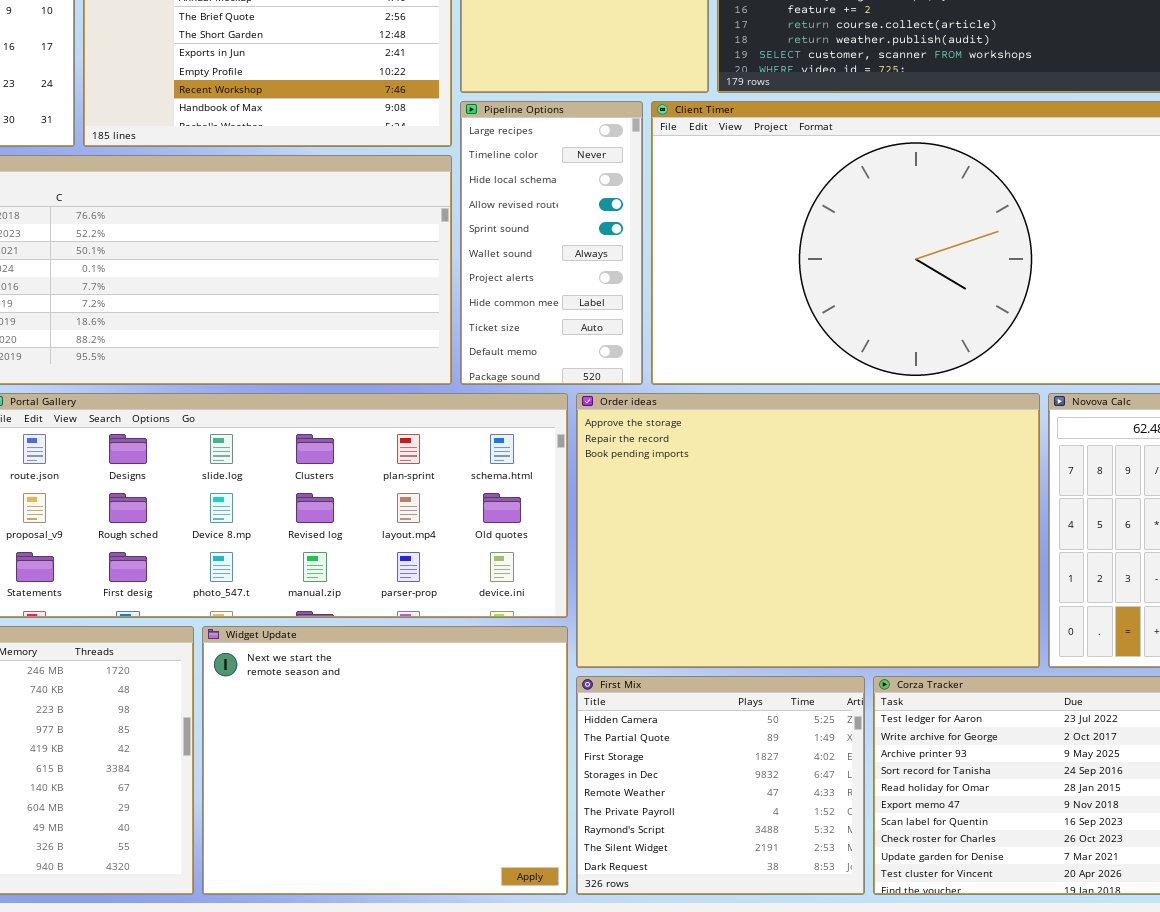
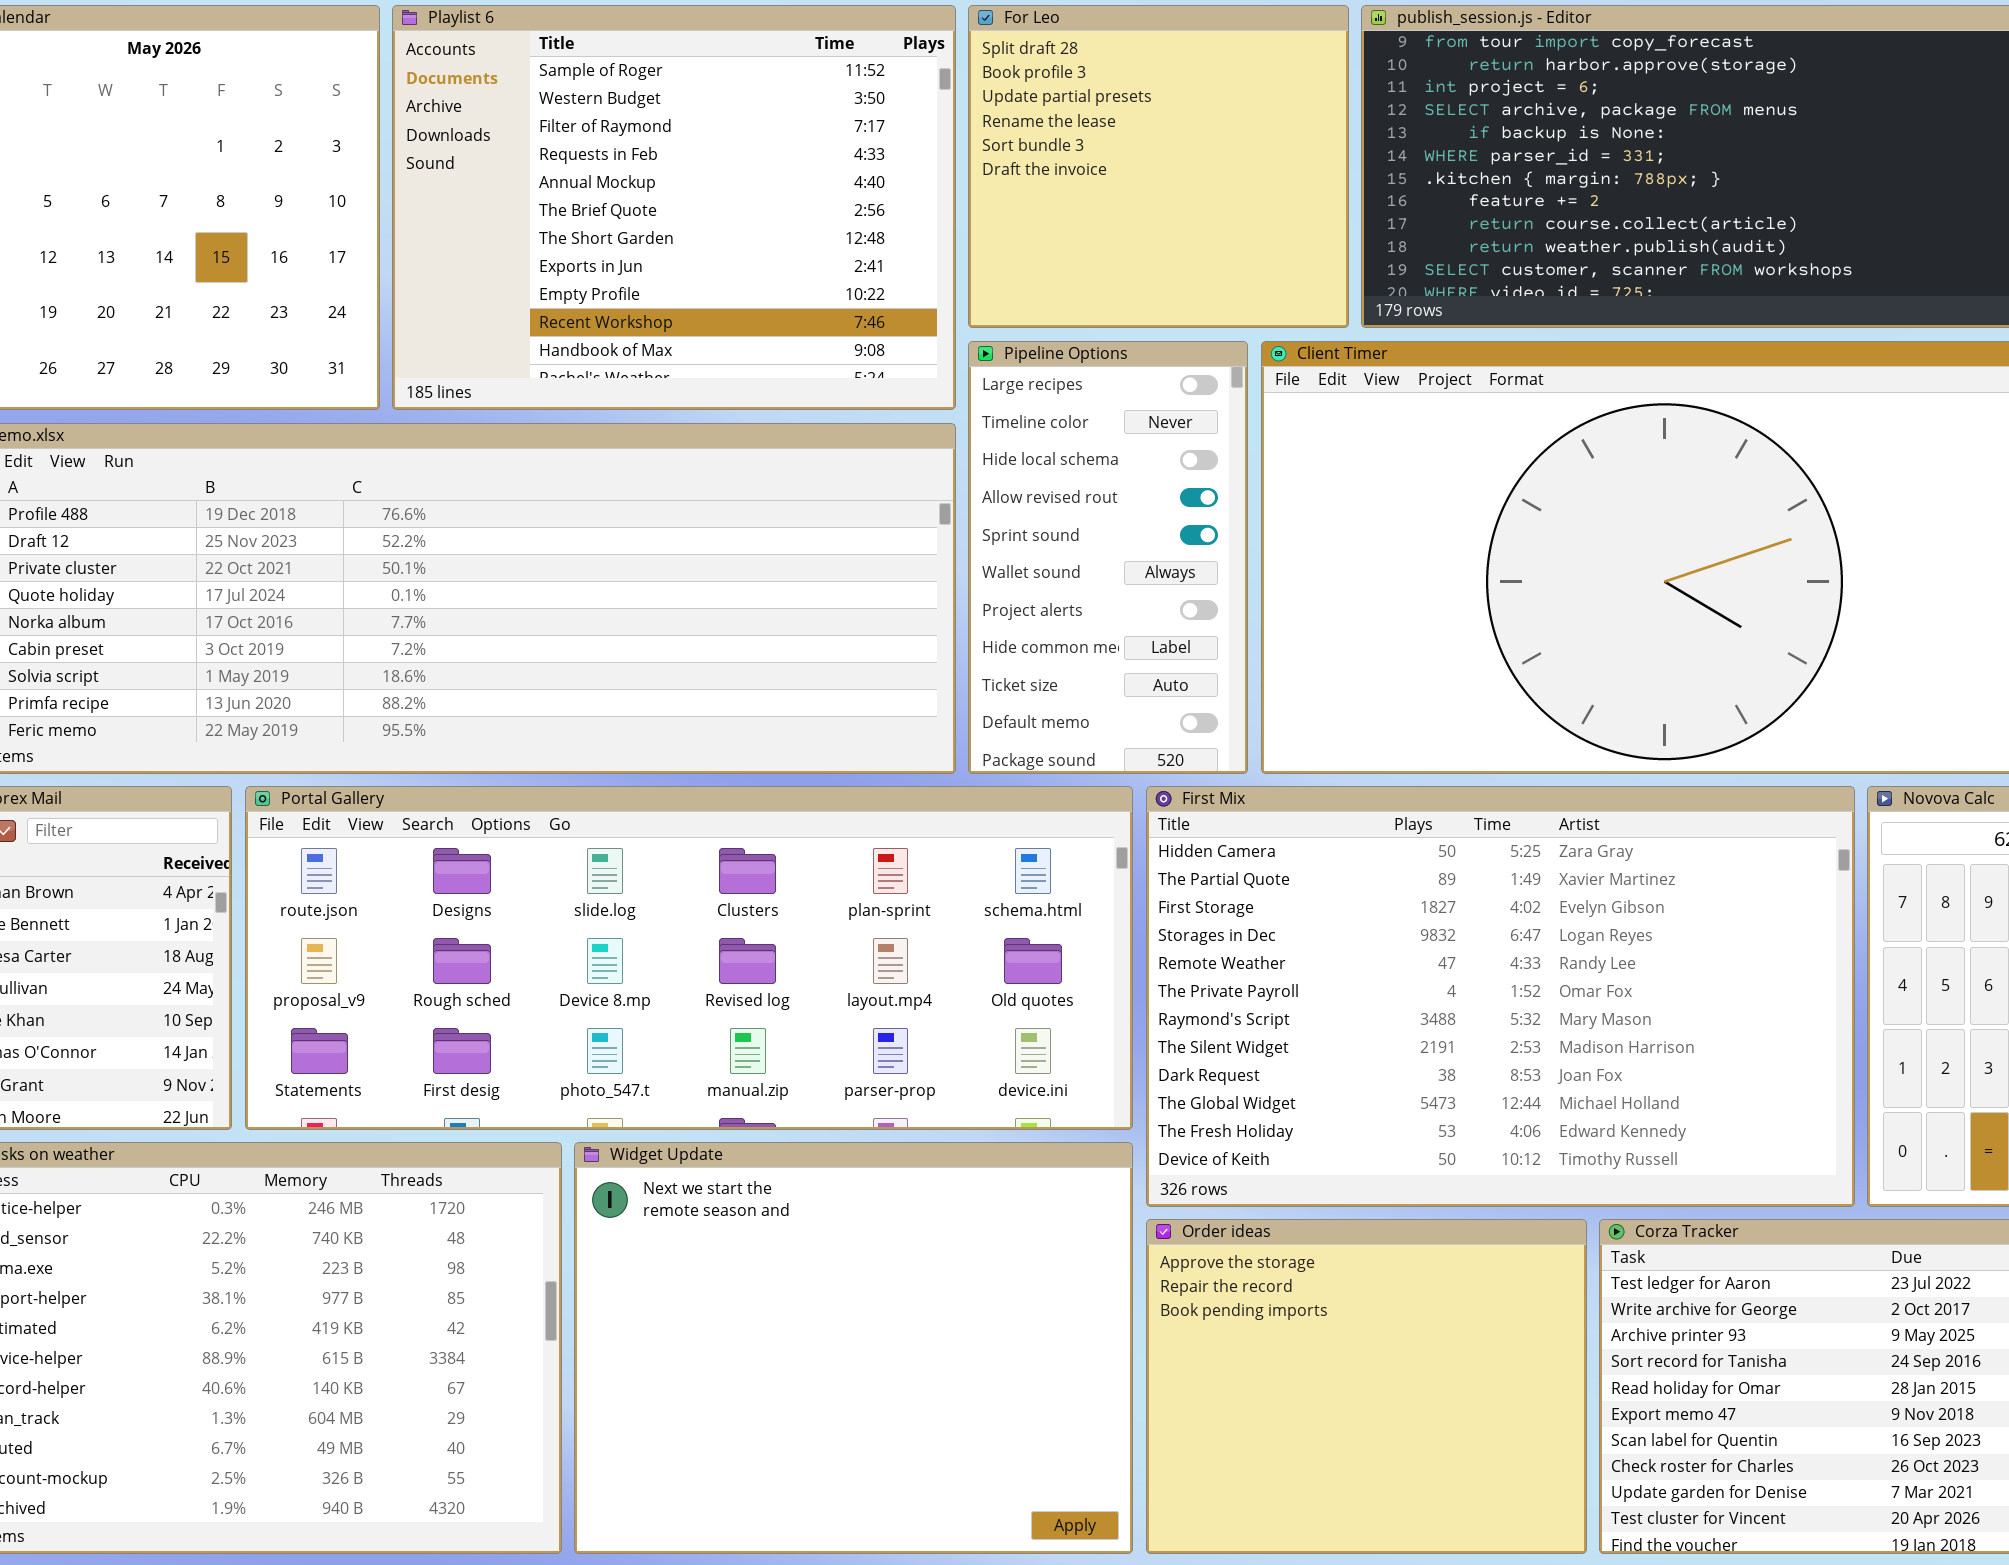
Order ideas: [576,393,1040,668] -> [1146,1219,1587,1554], moved, resized
First Mix: [576,676,865,895] -> [1146,786,1855,1207], moved, resized

